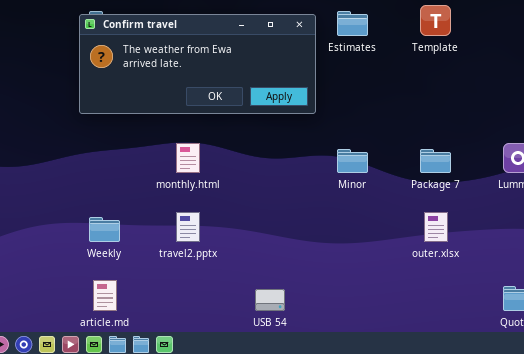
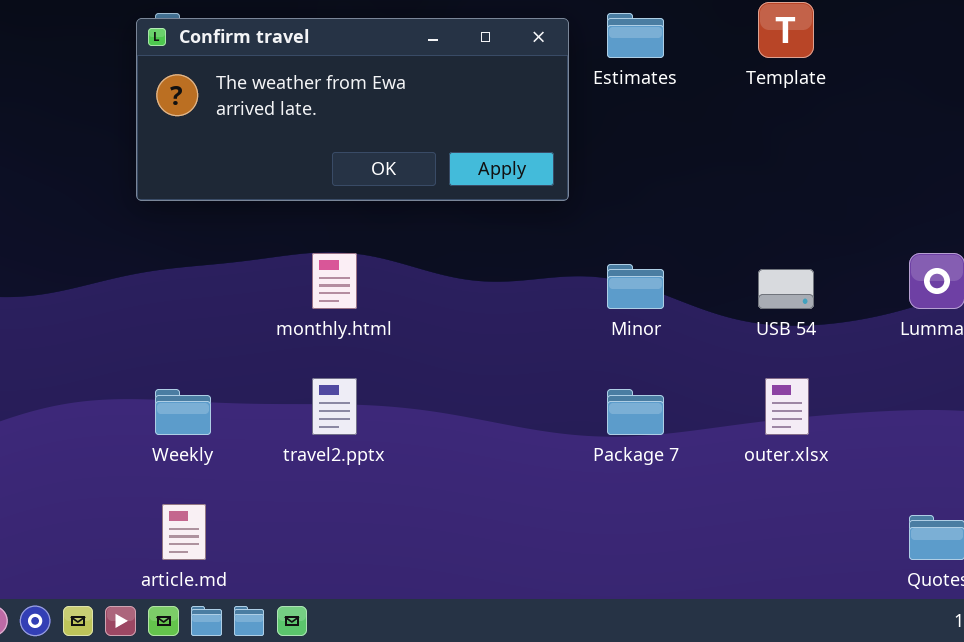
Package 7: [420,149,451,173] -> [607,389,664,435], moved
USB 54: [255,289,285,311] -> [758,269,814,309], moved

